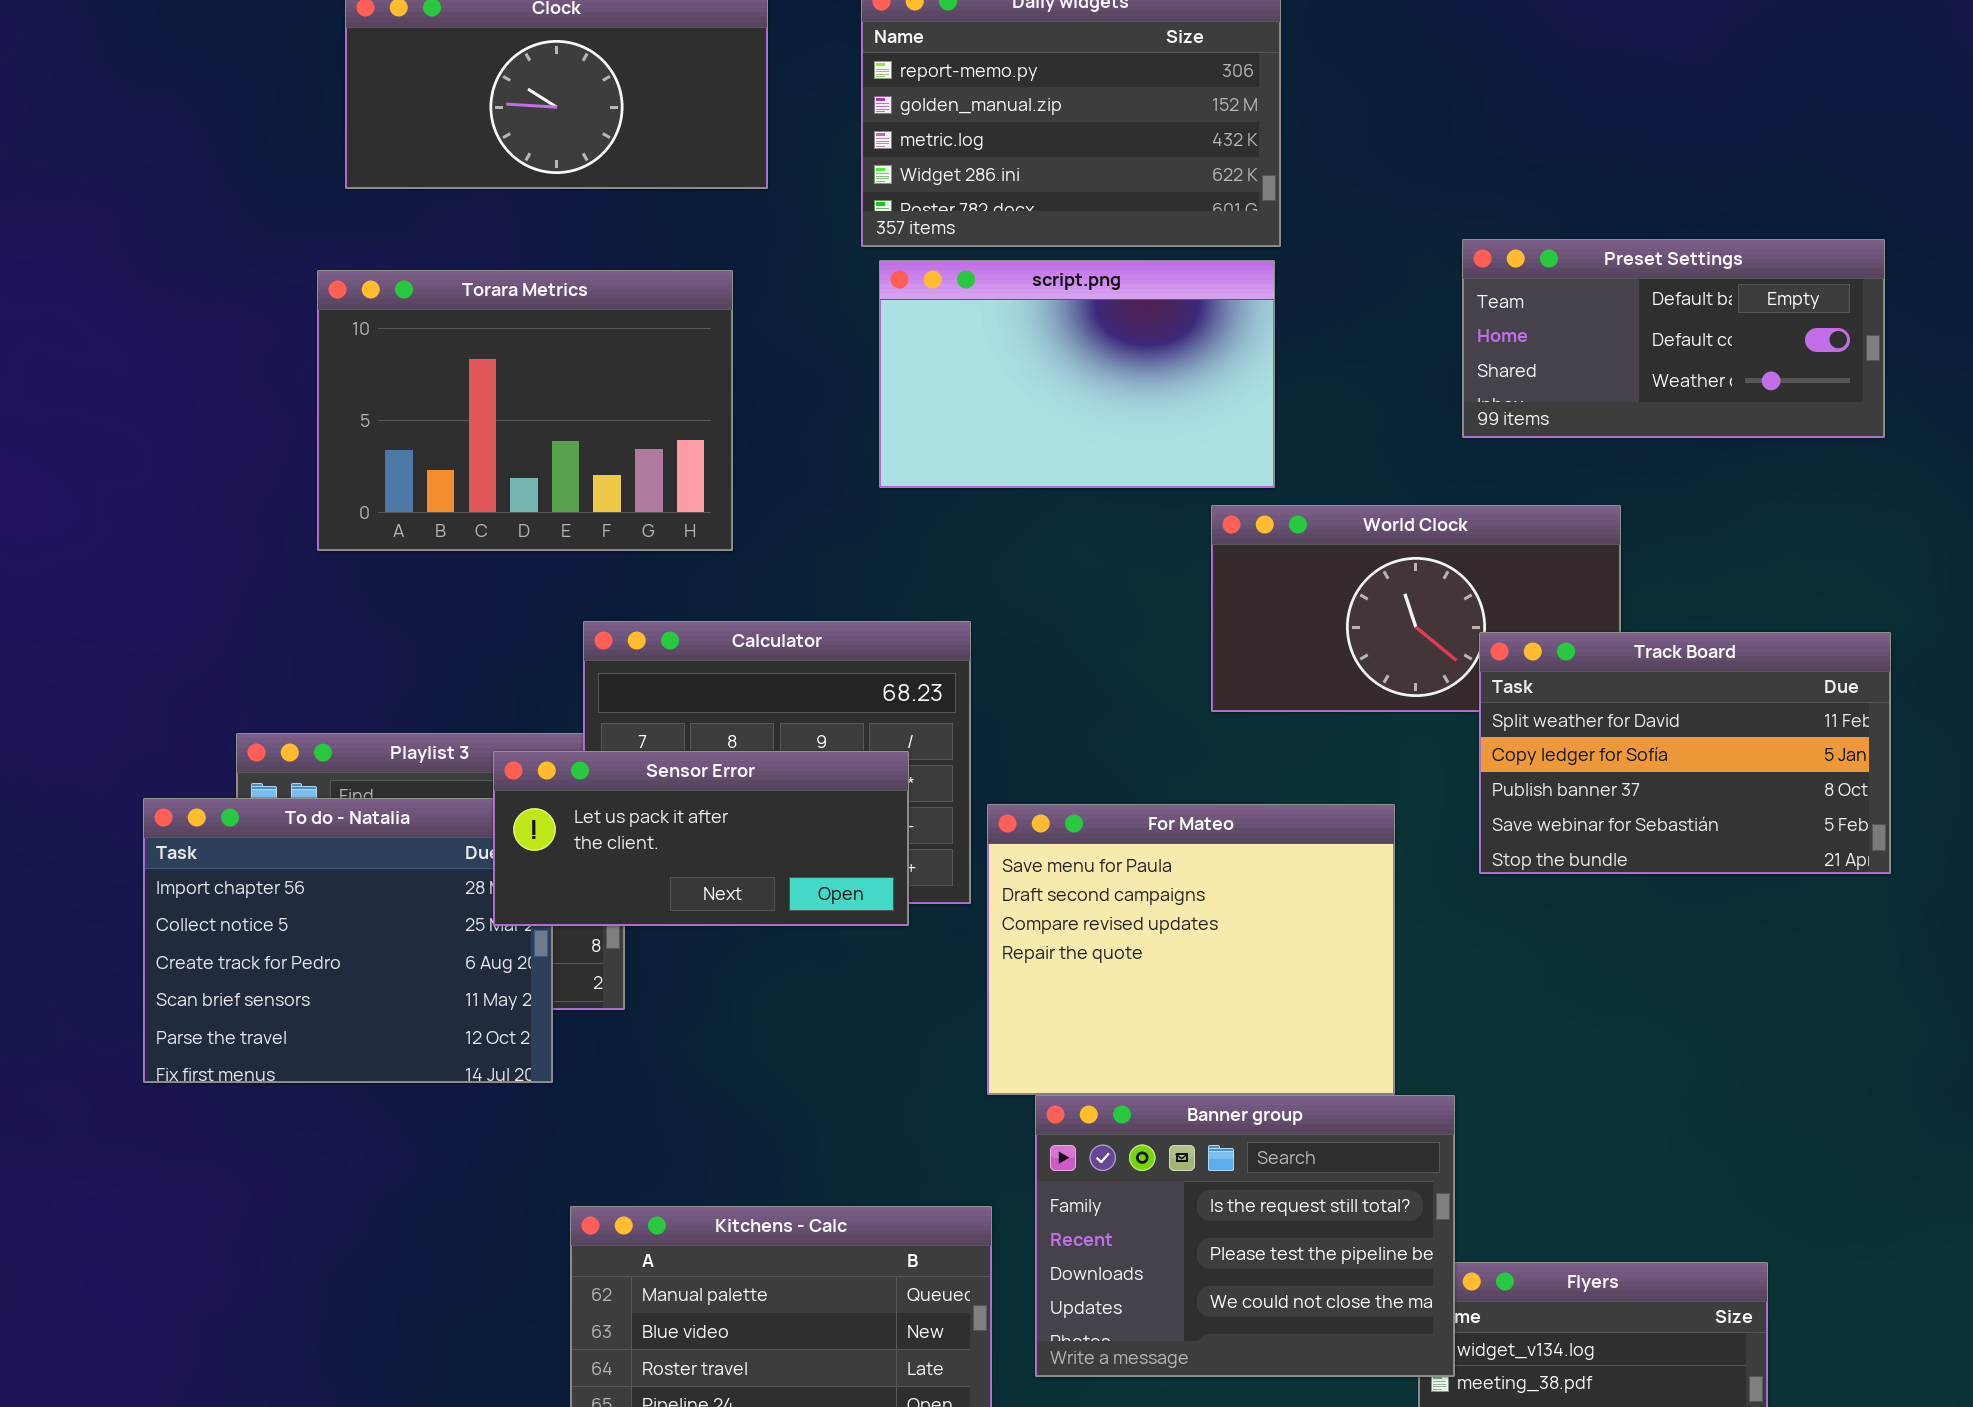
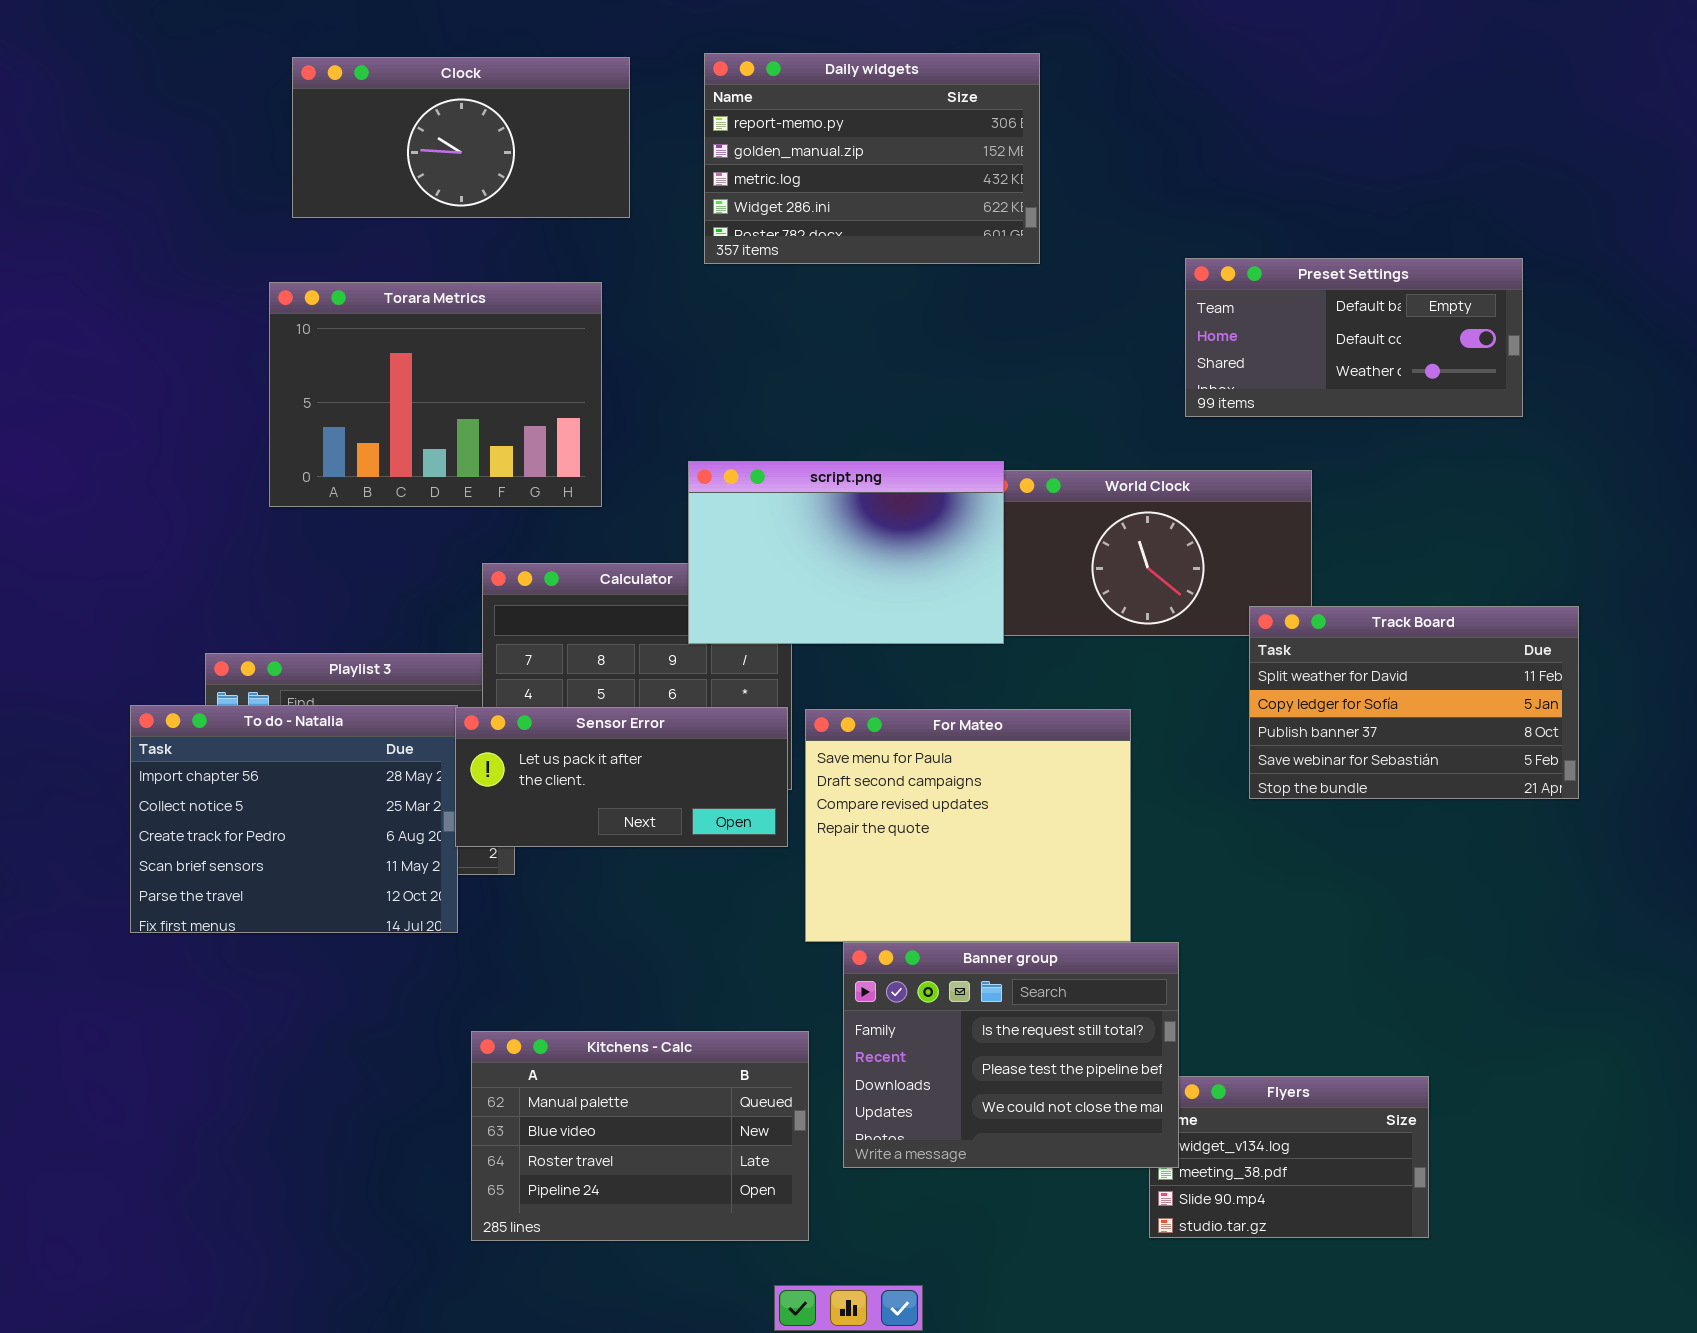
script.png: [879,260,1275,488] -> [688,461,1004,644], moved
Track Board: [1479,632,1891,874] -> [1249,606,1579,799], moved
Sensor Error: [493,751,909,926] -> [455,707,788,847], moved

